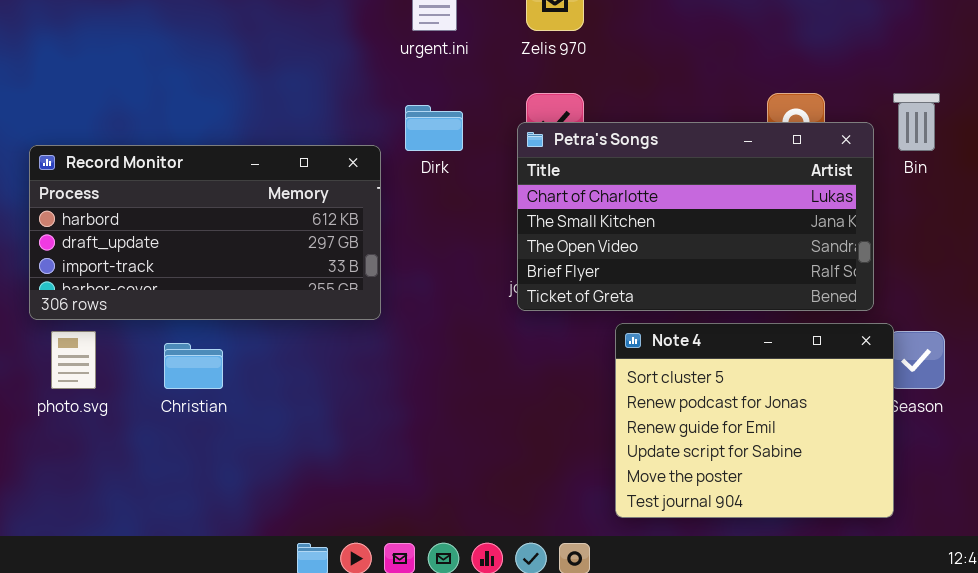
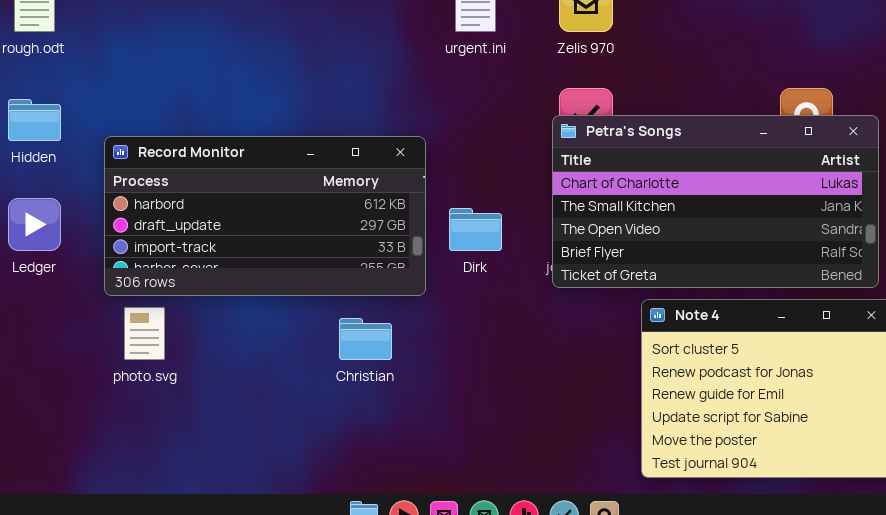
Dirk: [405,105,463,151] -> [449,208,502,251], moved
Christian: [164,343,223,389] -> [339,318,392,360], moved

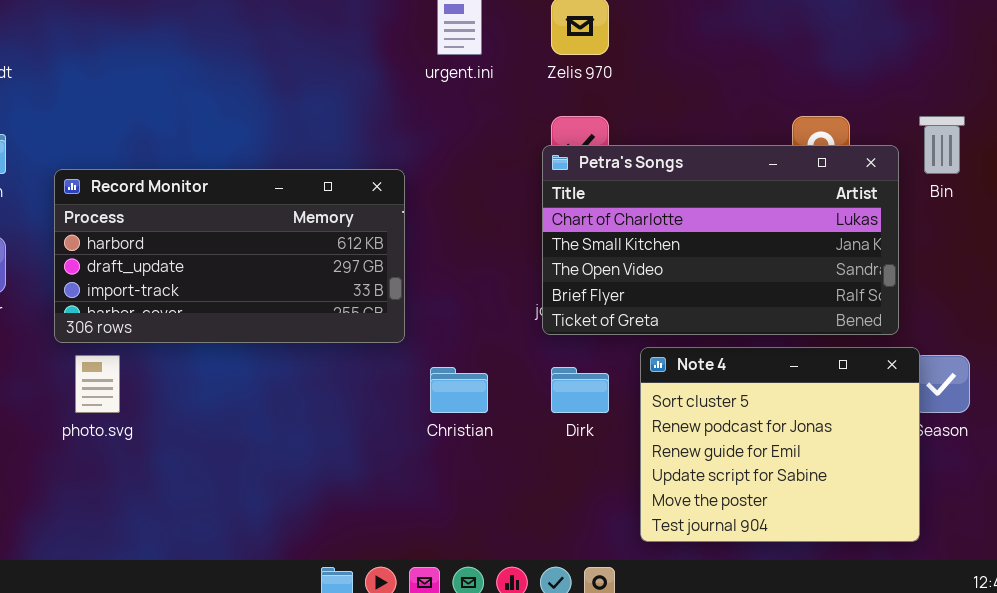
Dirk: [449,208,502,251] -> [551,367,609,413], moved
Christian: [339,318,392,360] -> [430,367,488,413], moved

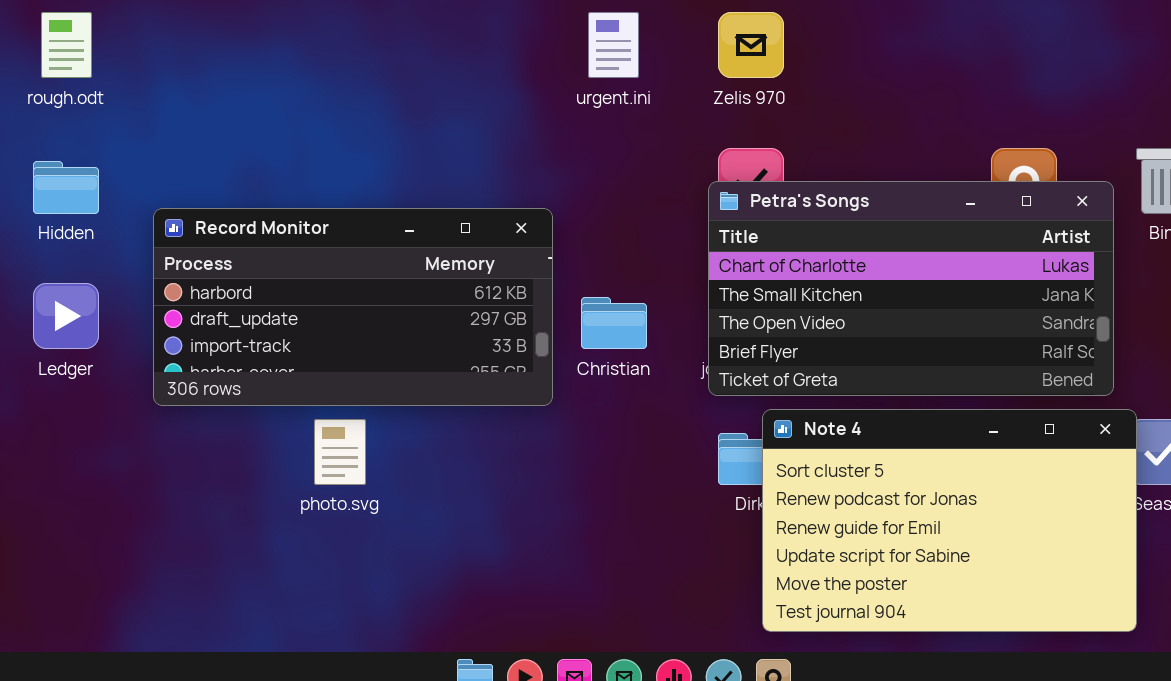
Note 4: [640,347,920,542] -> [762,409,1137,632], resized
photo.svg: [75,355,120,413] -> [314,419,366,485], moved
Christian: [430,367,488,413] -> [581,297,647,349], moved

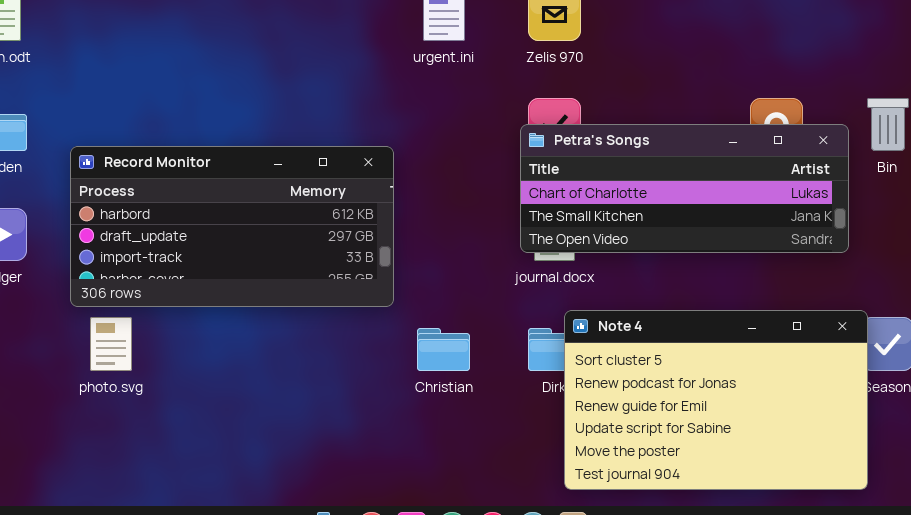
Petra's Songs: [708,181,1114,396] -> [520,124,849,253], resized
Christian: [581,297,647,349] -> [417,328,470,371], moved
photo.svg: [314,419,366,485] -> [90,317,132,371], moved

